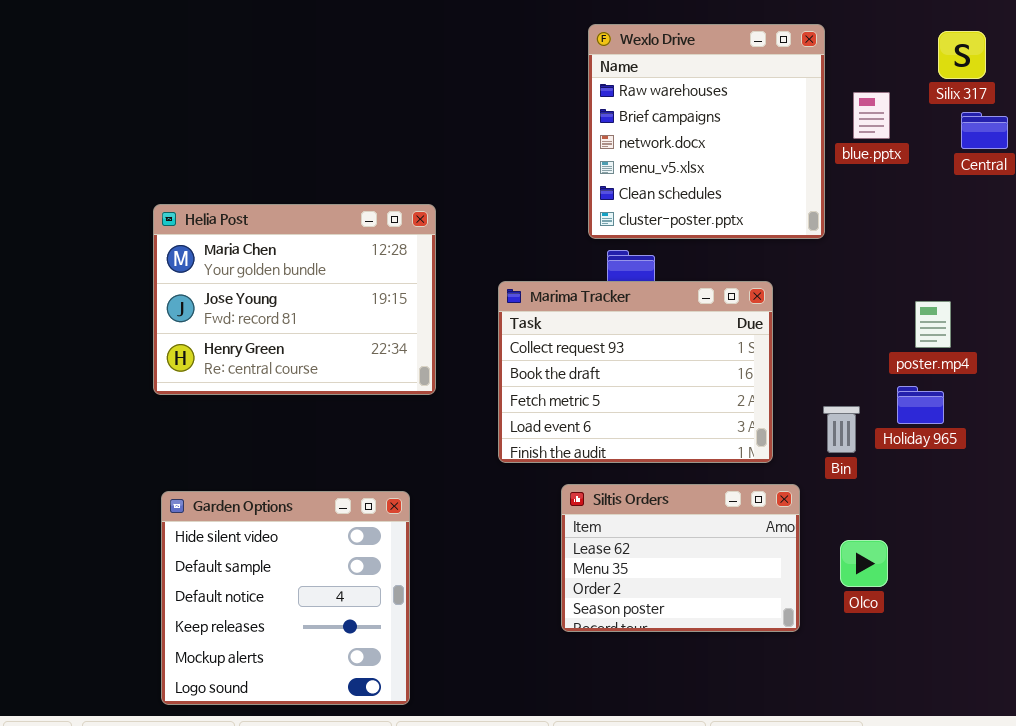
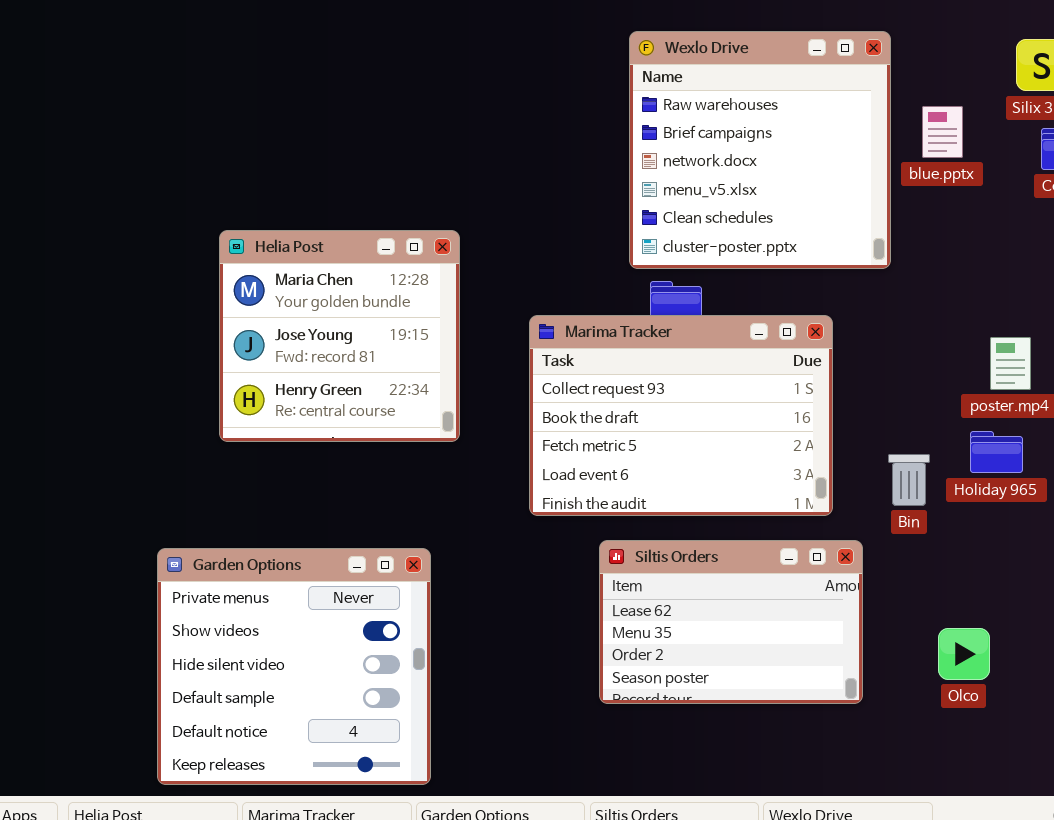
Helia Post: [153,204,436,395] -> [219,230,460,442], resized
Garden Options: [161,491,410,705] -> [157,548,431,785], scrolled up 2 rows
Olco: [840,540,888,587] -> [938,628,990,680], moved

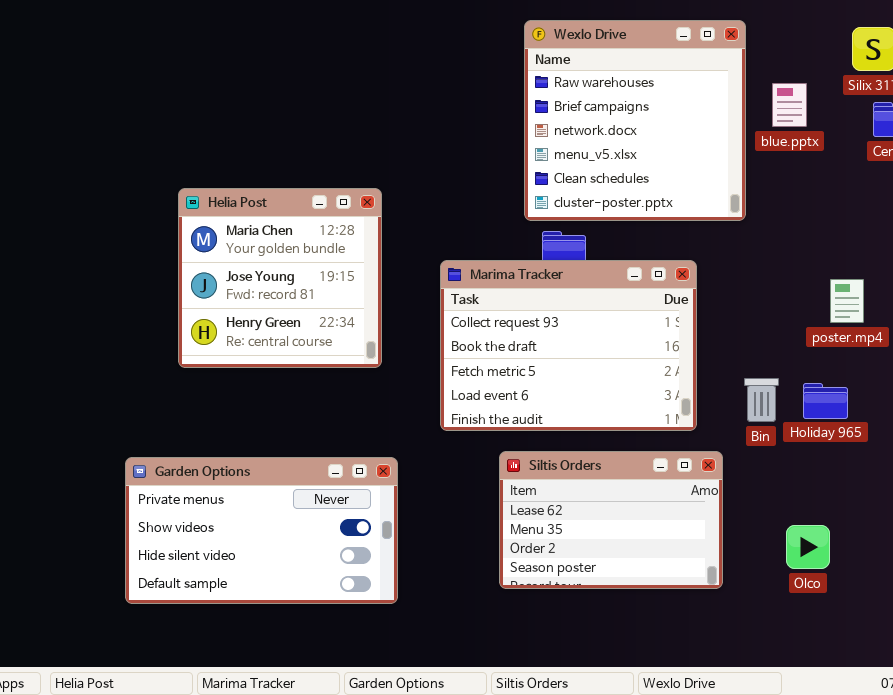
Holiday 965: [970,431,1023,473] -> [803,383,848,419], moved
Garden Options: [157,548,431,785] -> [125,457,398,604], resized

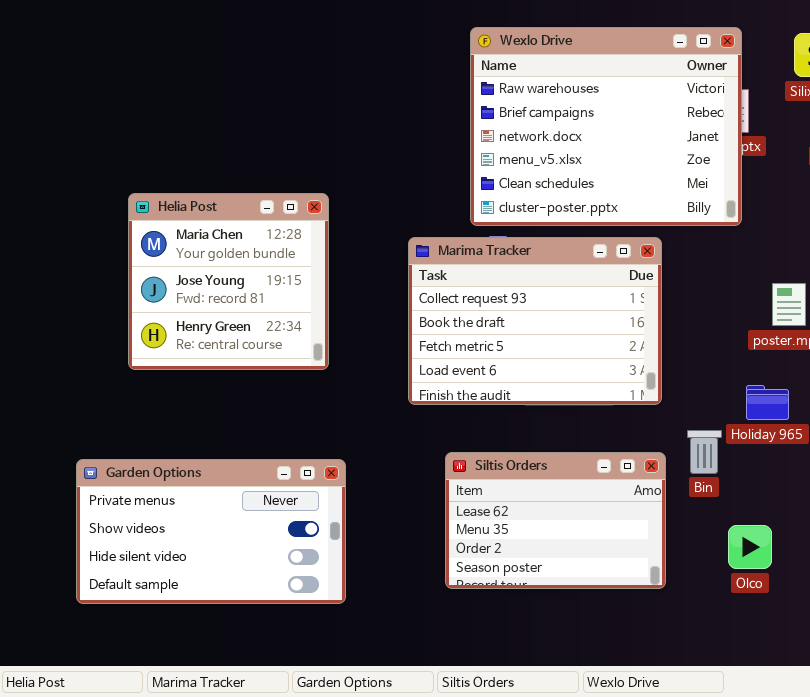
Wexlo Drive: [524,20,746,221] -> [470,27,742,226], resized
Marima Tracker: [440,260,697,431] -> [408,237,662,405], moved
Bin: [744,378,779,422] -> [687,430,722,474], moved

